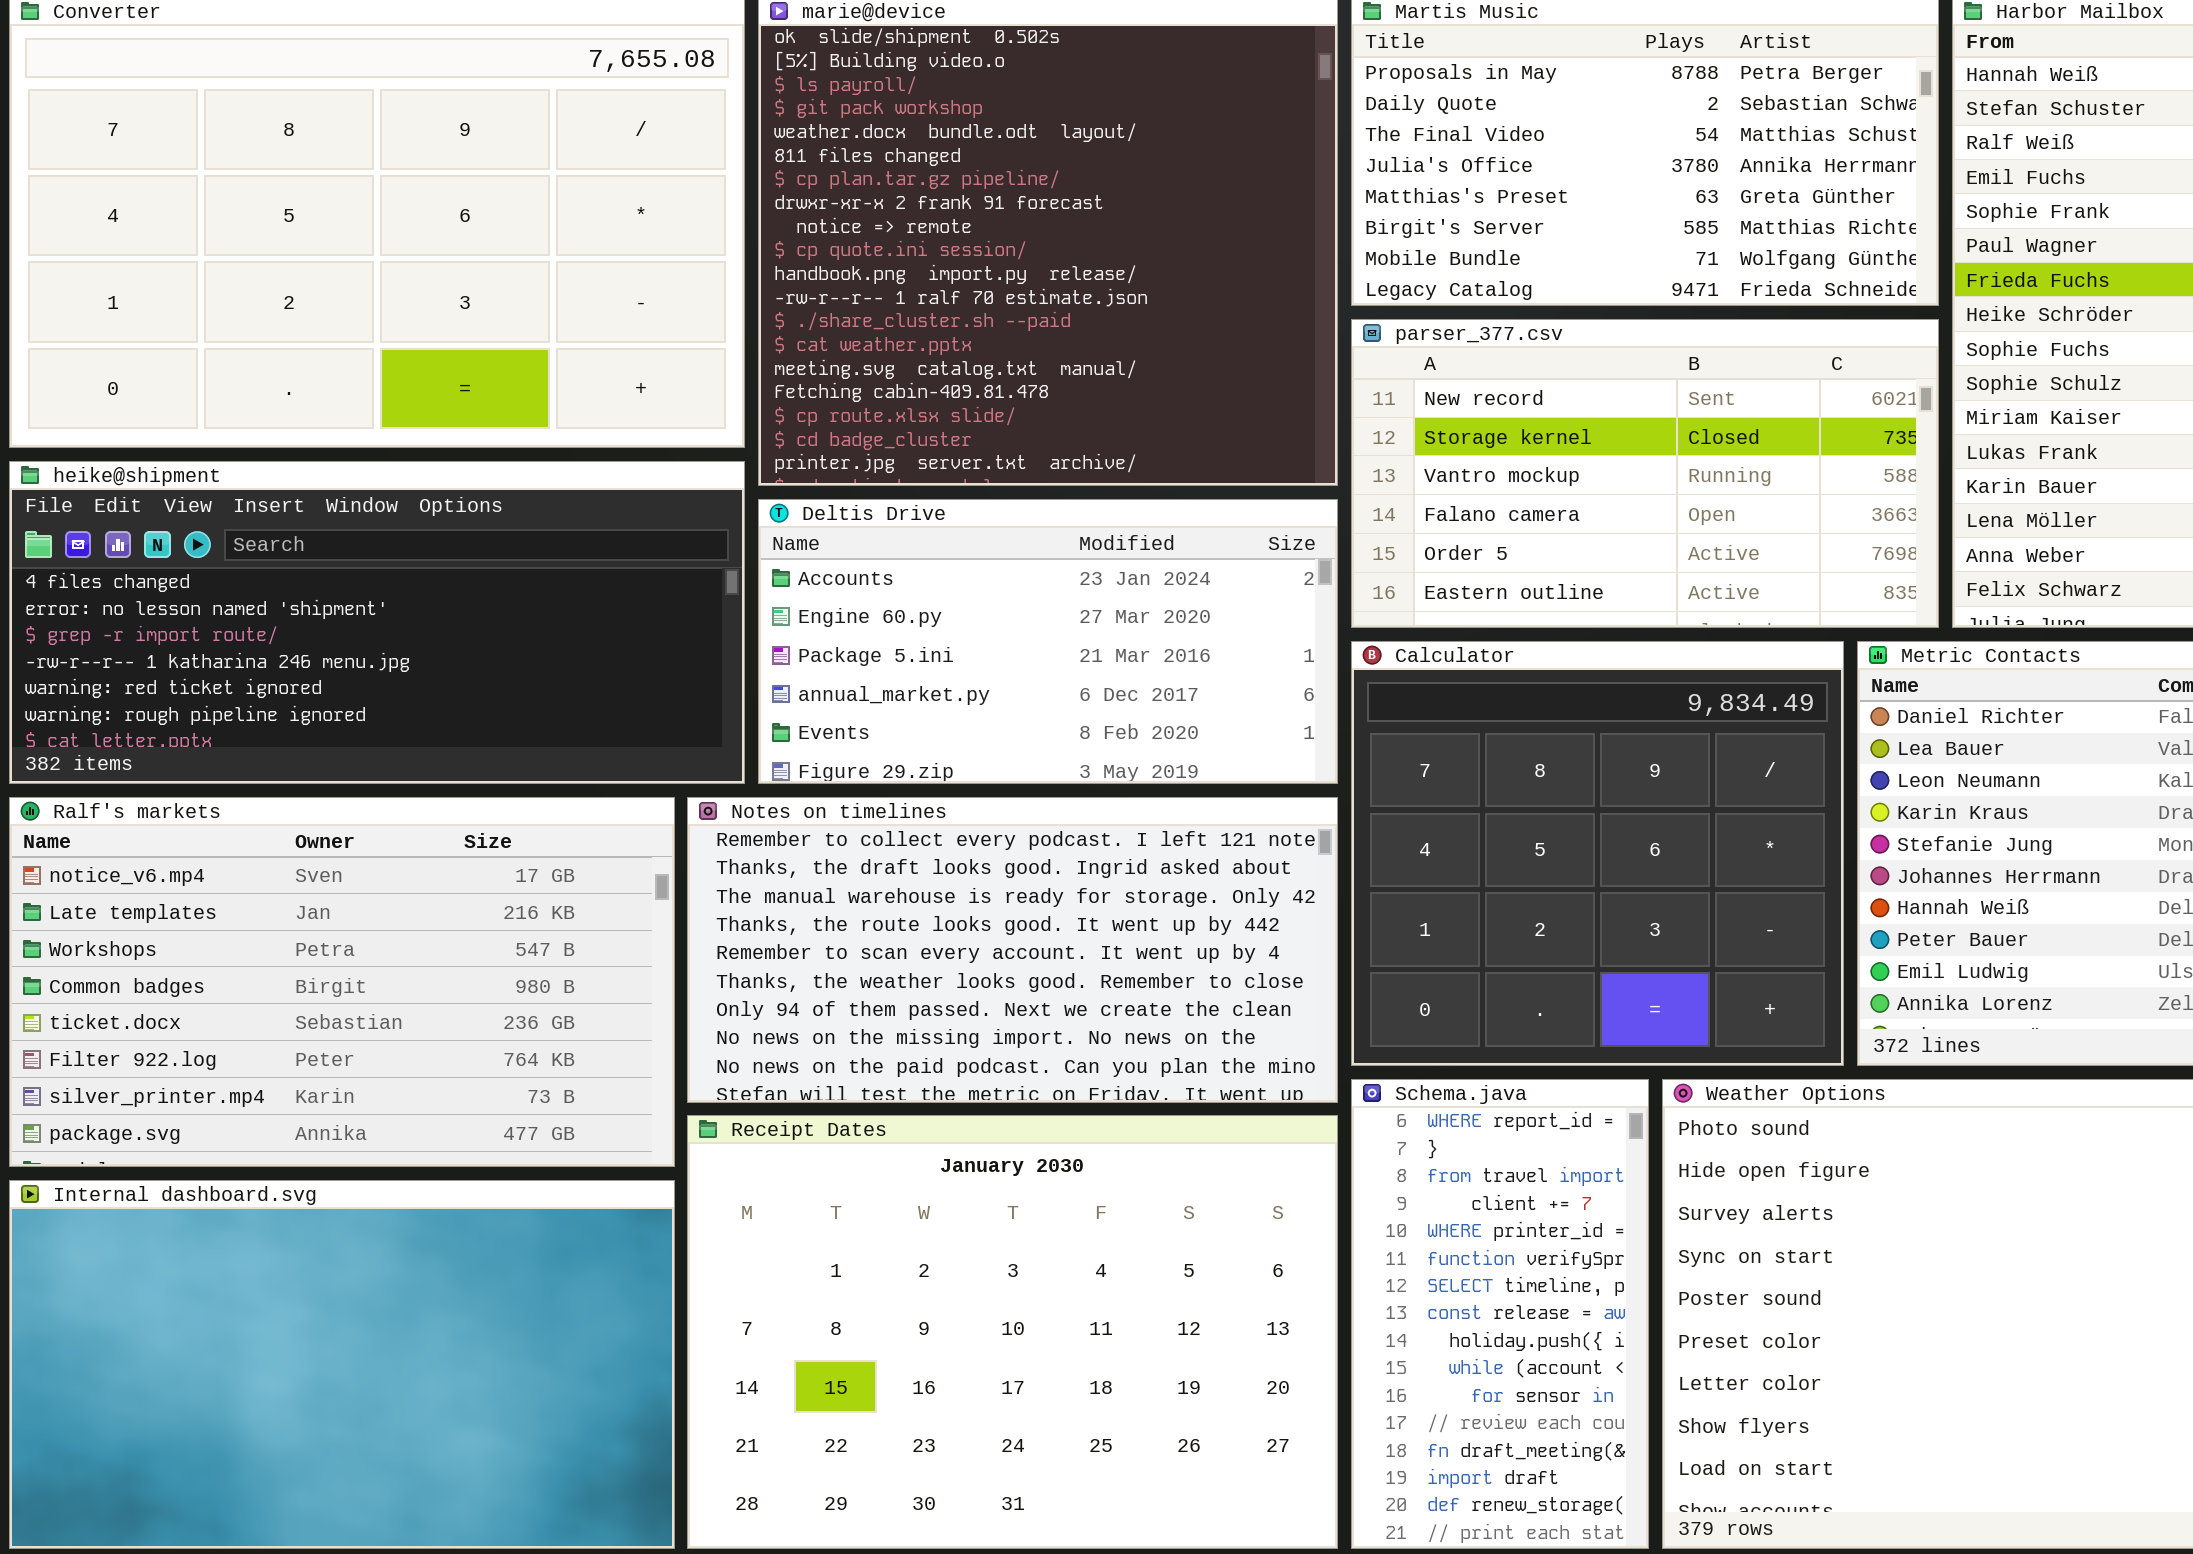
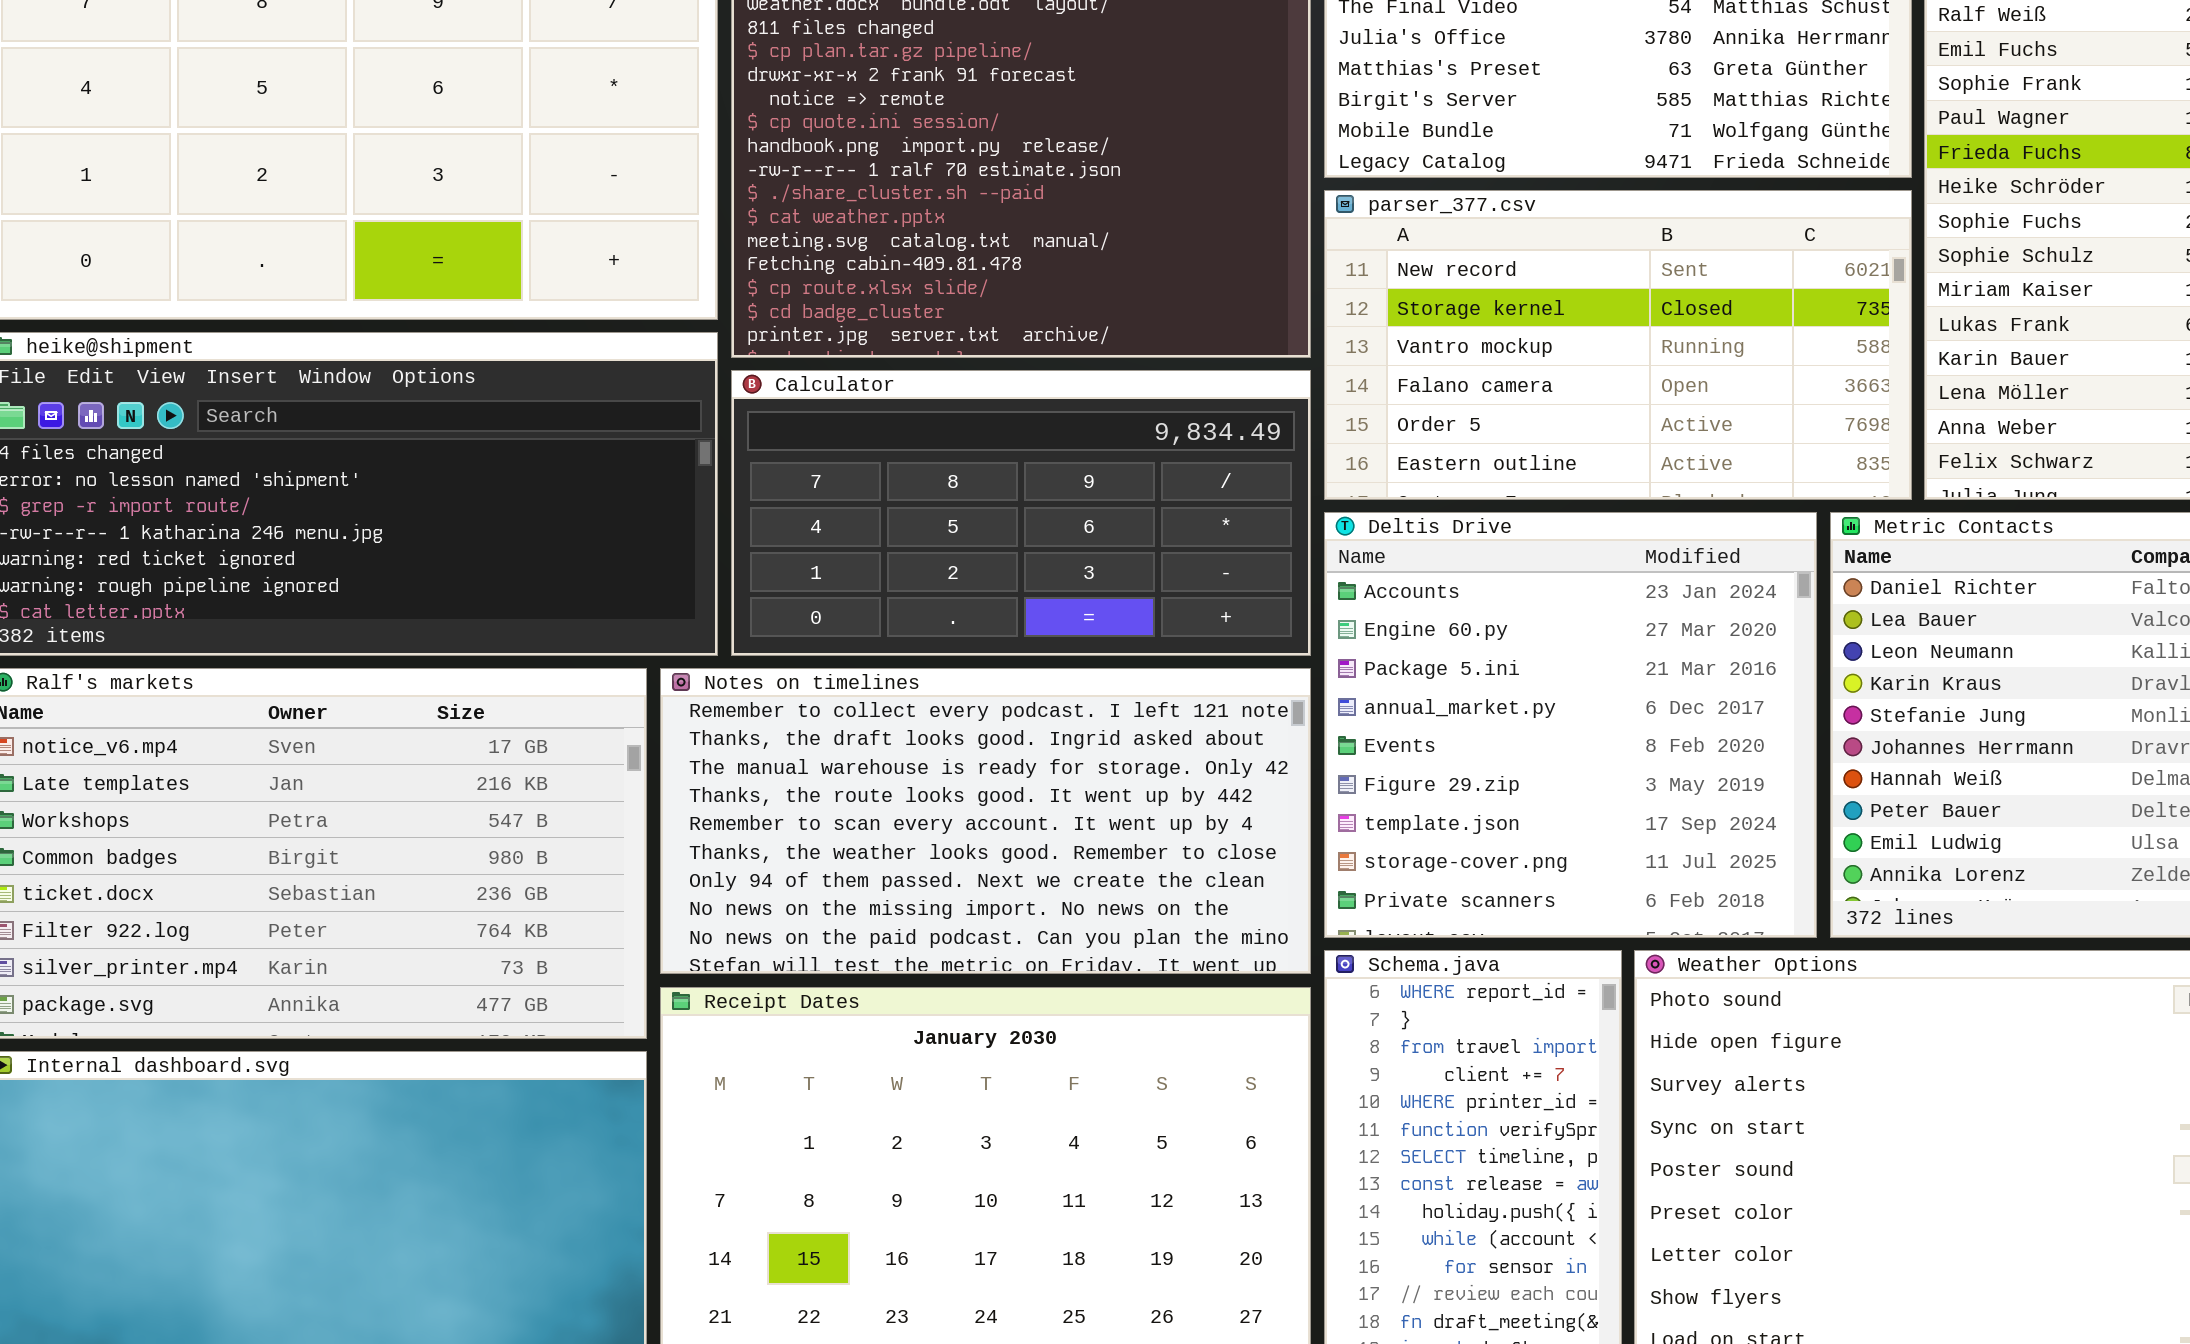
Deltis Drive: [758,499,1338,784] -> [1324,512,1817,938], moved, resized
Calculator: [1351,641,1844,1066] -> [731,370,1311,656], moved, resized

